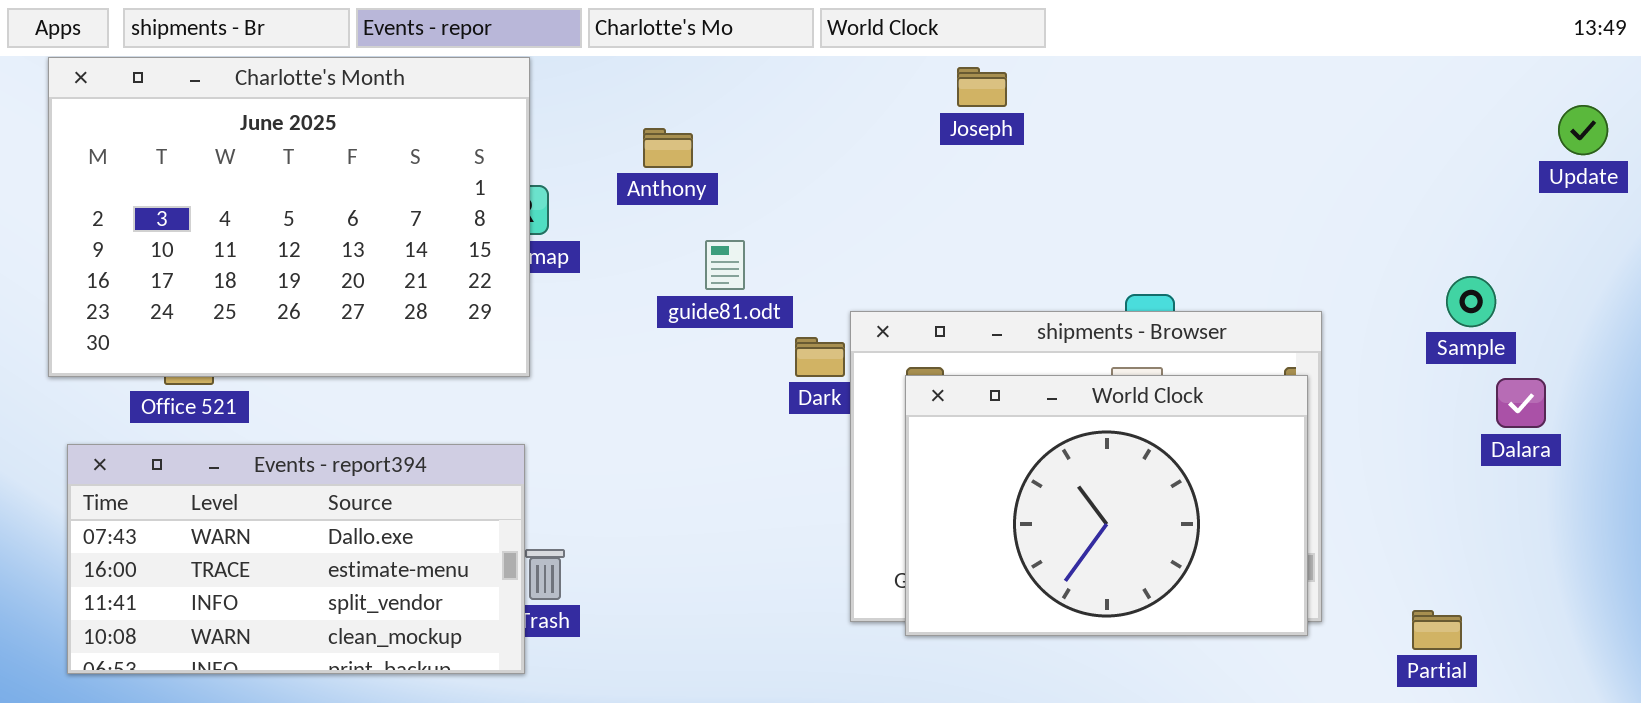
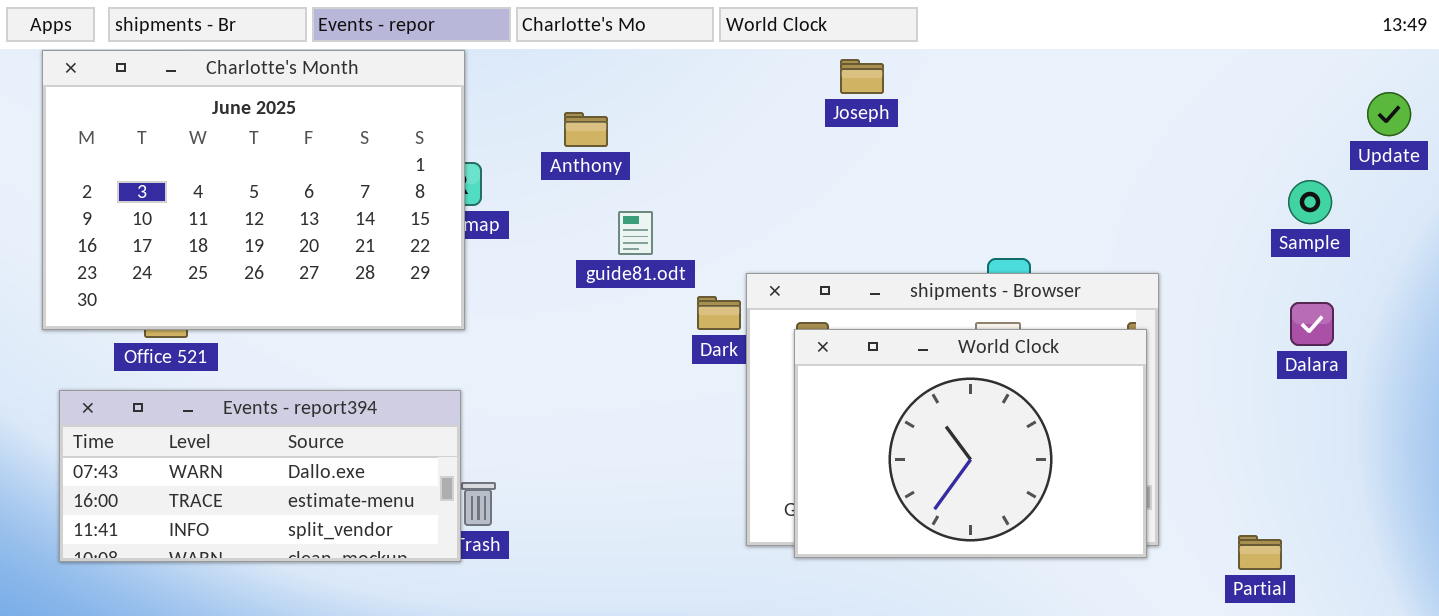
Sample: [1446,276,1496,327] -> [1288,180,1332,224], moved
Dalara: [1496,378,1546,428] -> [1290,302,1334,346], moved
Events - report394: [67,444,525,674] -> [59,390,461,562], resized

